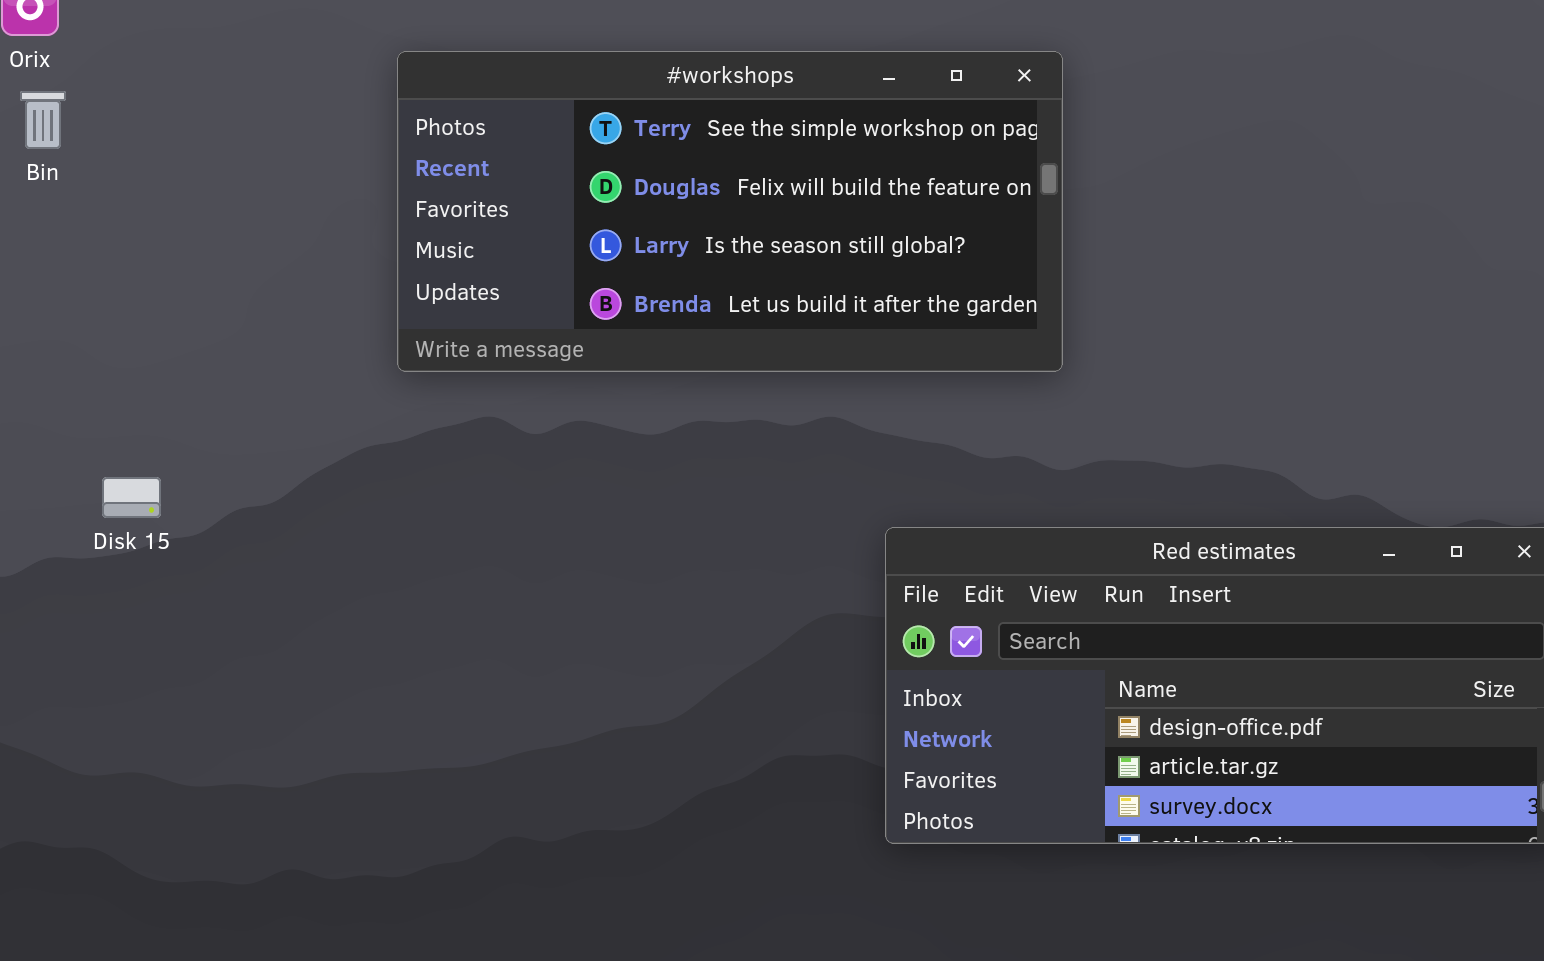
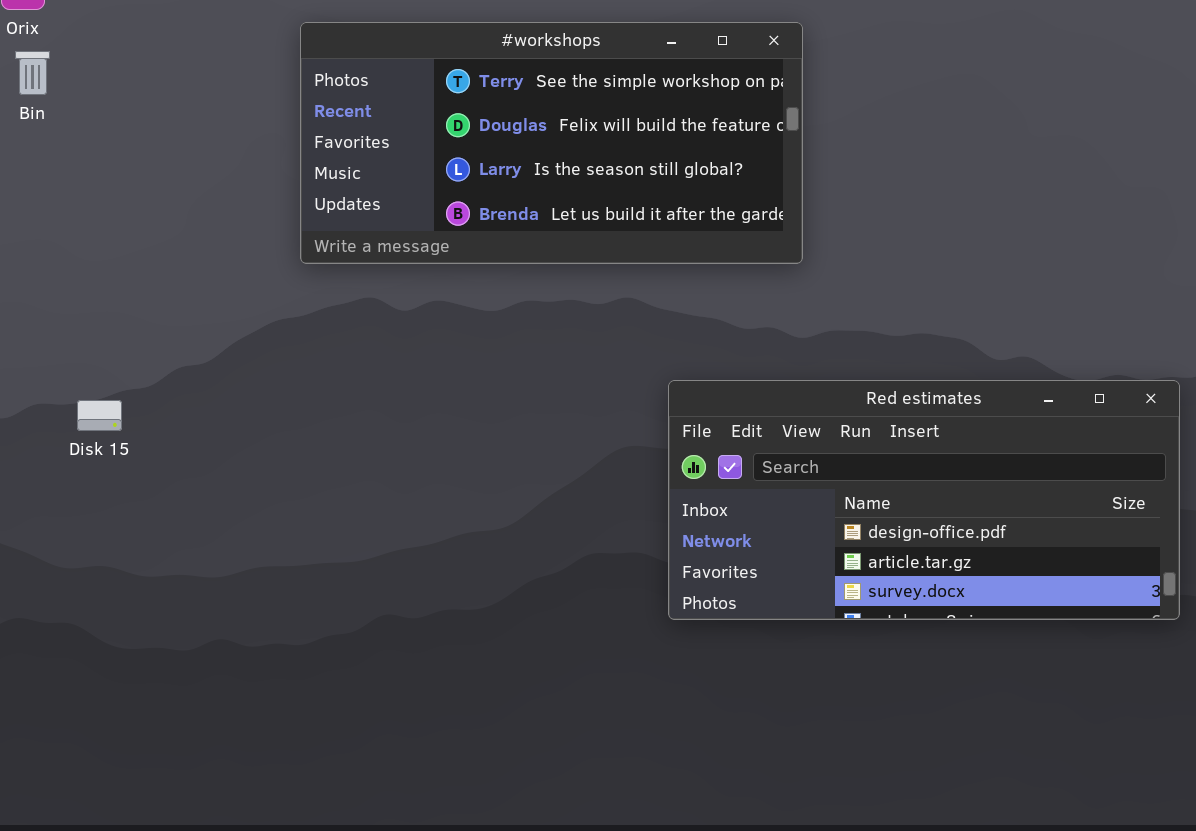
Disk 15: [102,477,161,518] -> [77,400,122,431], moved

